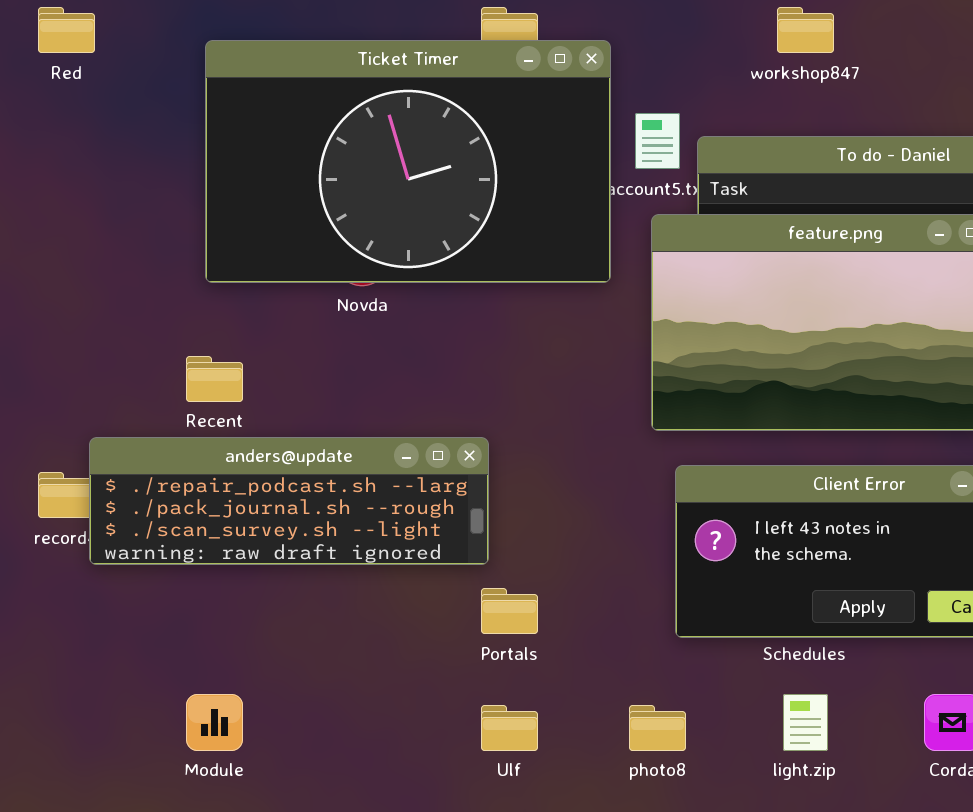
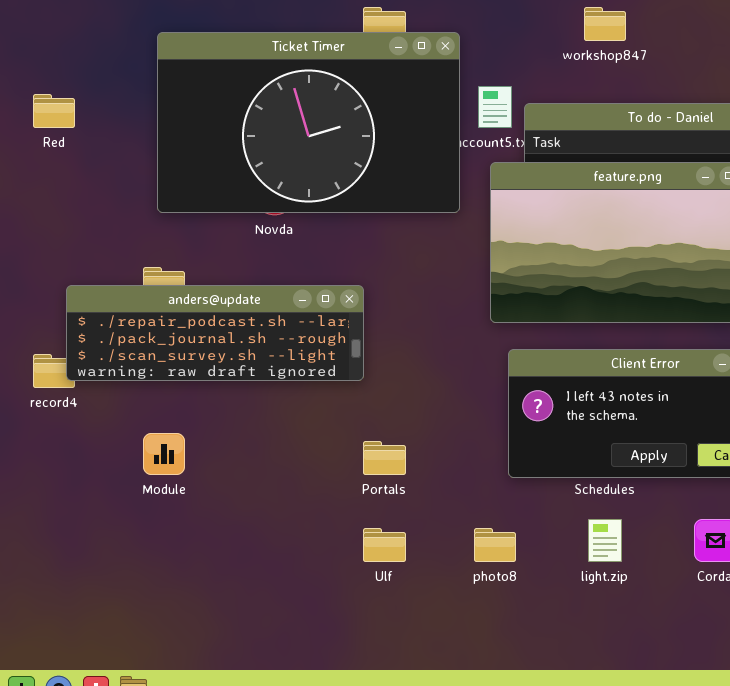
Red: [38,7,95,53] -> [33,94,75,128], moved
anders@update: [89,437,489,565] -> [66,285,364,381], moved
Module: [186,694,243,751] -> [143,433,185,475], moved

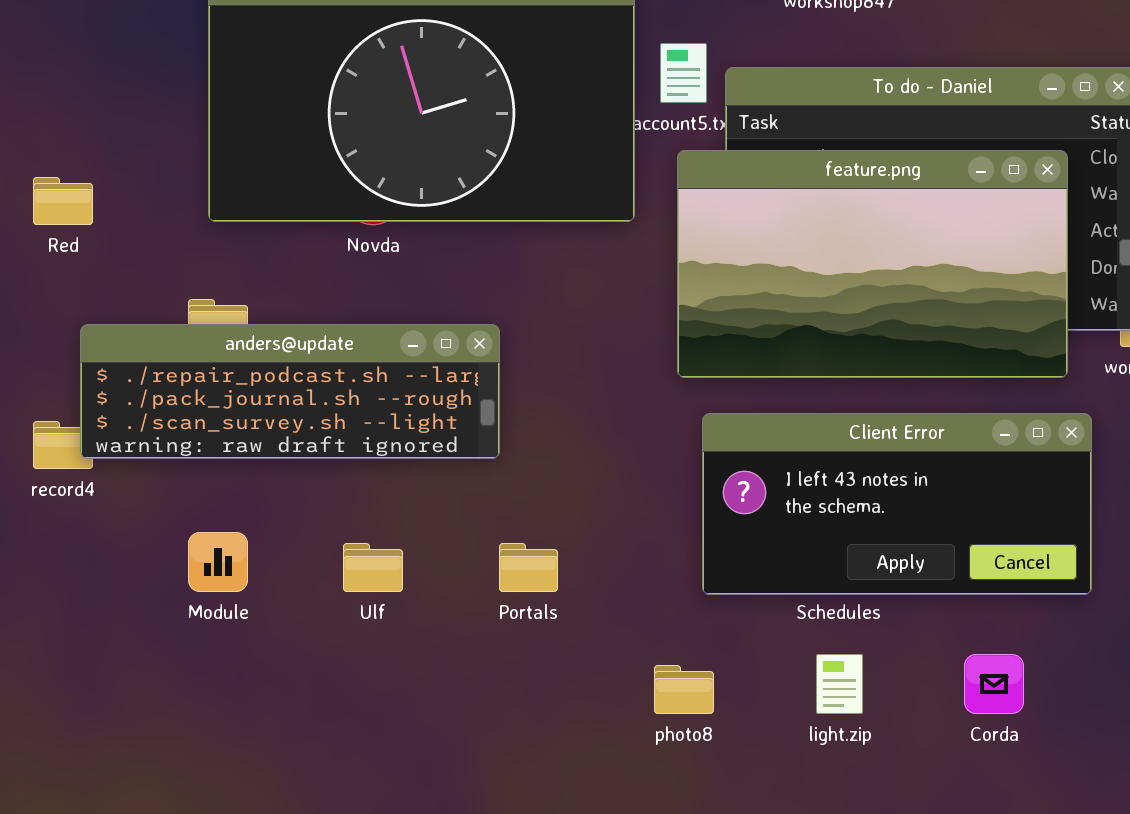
Red: [33,94,75,128] -> [33,177,93,225], moved
Ulf: [363,528,406,562] -> [343,543,403,592], moved

